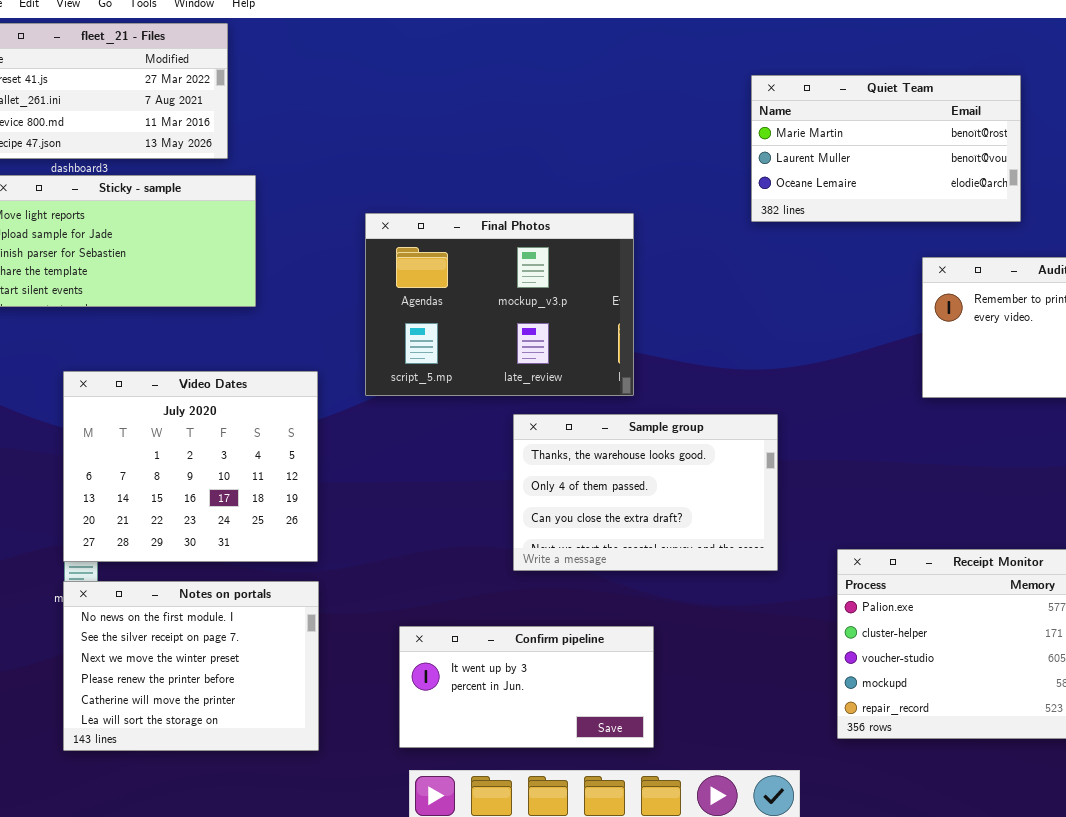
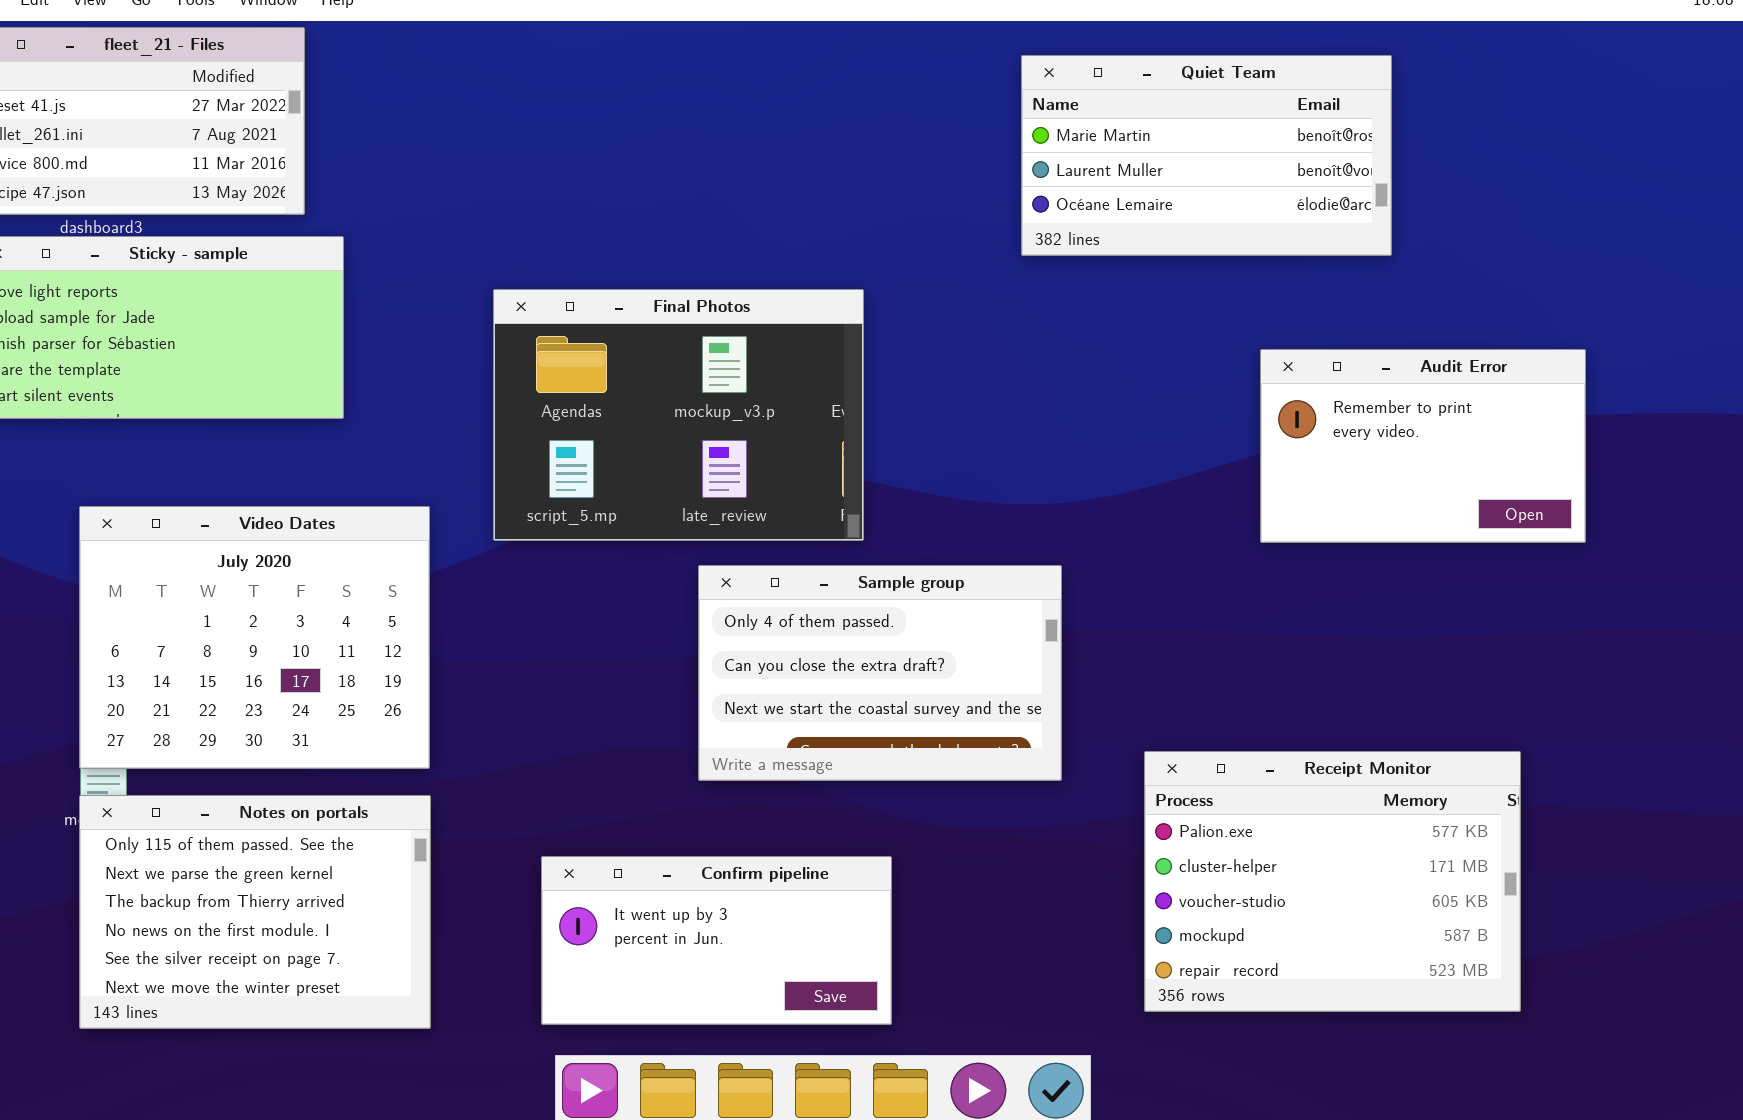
Quiet Team: [751,75,1021,222] -> [1021,55,1392,256], moved
Sample group: [513,414,778,571] -> [698,565,1062,781], scrolled down 1 row
Notes on portals: [63,581,319,751] -> [79,795,431,1029], scrolled up 3 rows

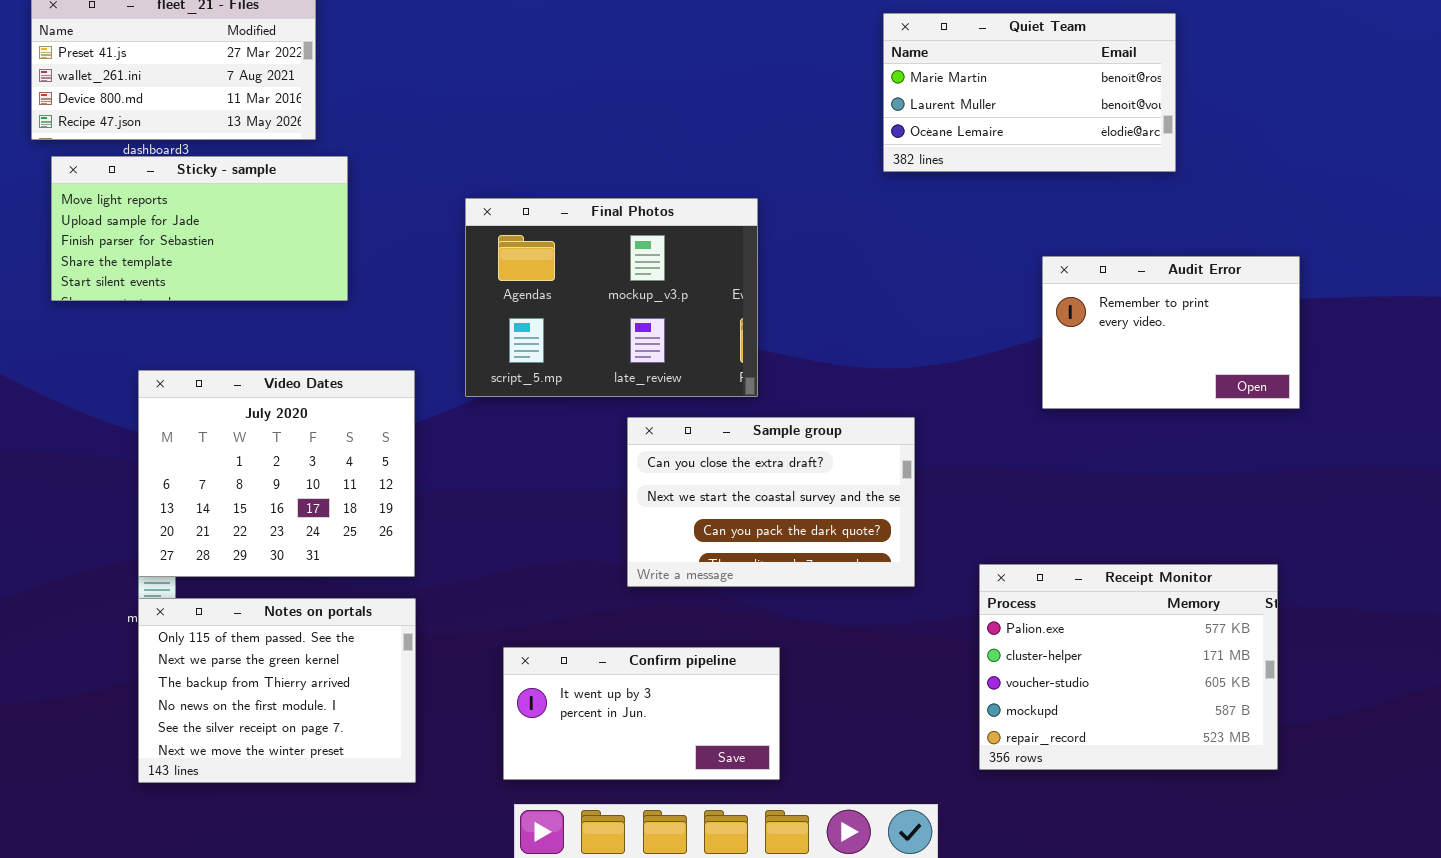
Audit Error: [1260,349,1586,543] -> [1042,256,1300,409], moved
Sample group: [698,565,1062,781] -> [627,417,915,587], scrolled down 1 row

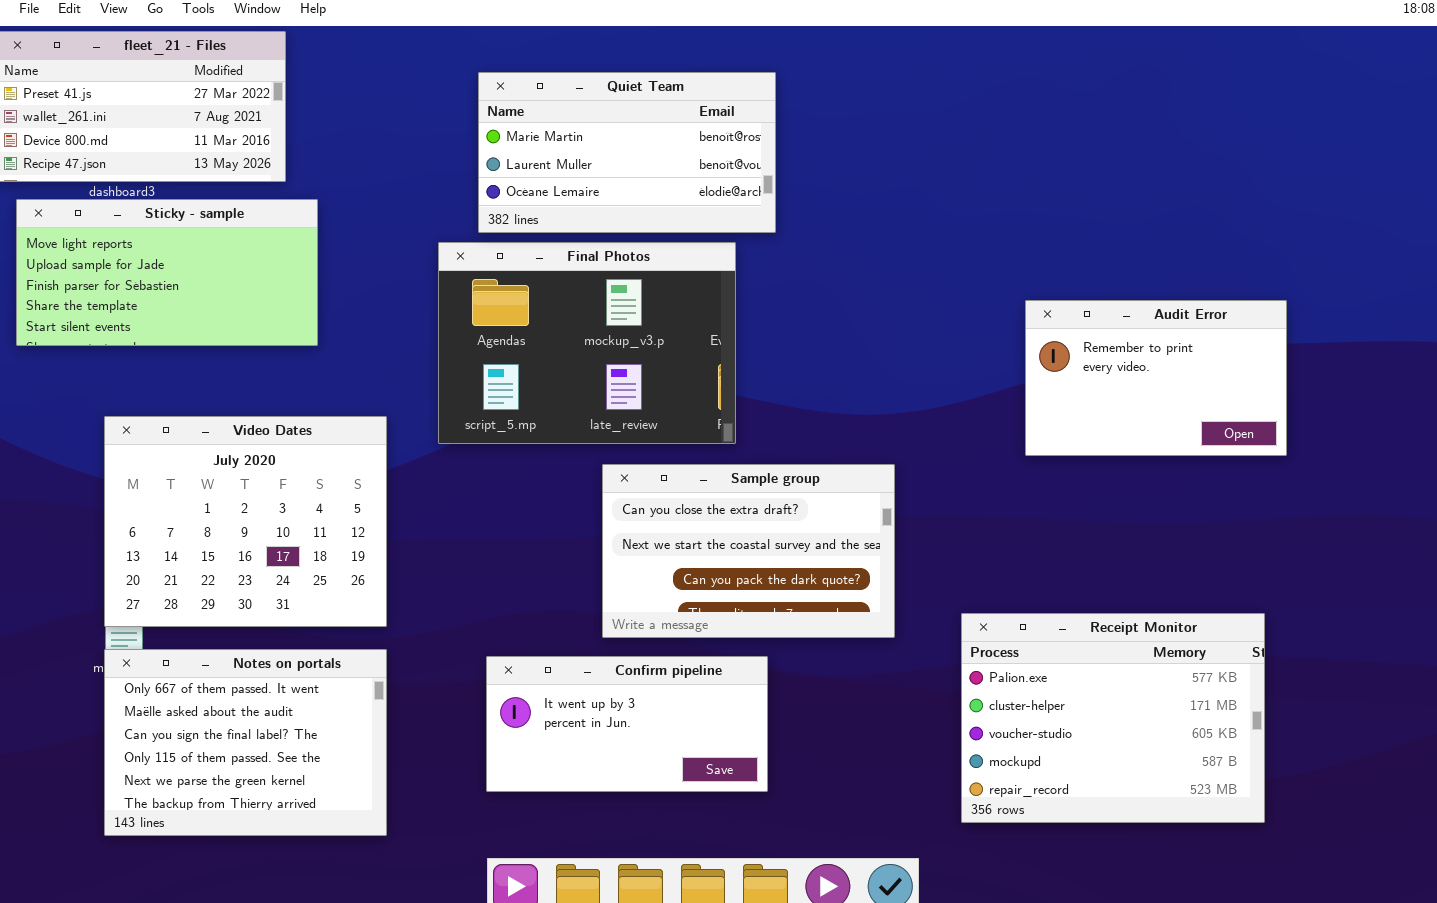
Quiet Team: [883,13,1176,172] -> [478,72,776,233], moved
Notes on portals: [138,598,416,783] -> [104,649,387,836], scrolled up 3 rows
Confirm pipeline: [503,647,780,780] -> [486,656,768,792], moved

